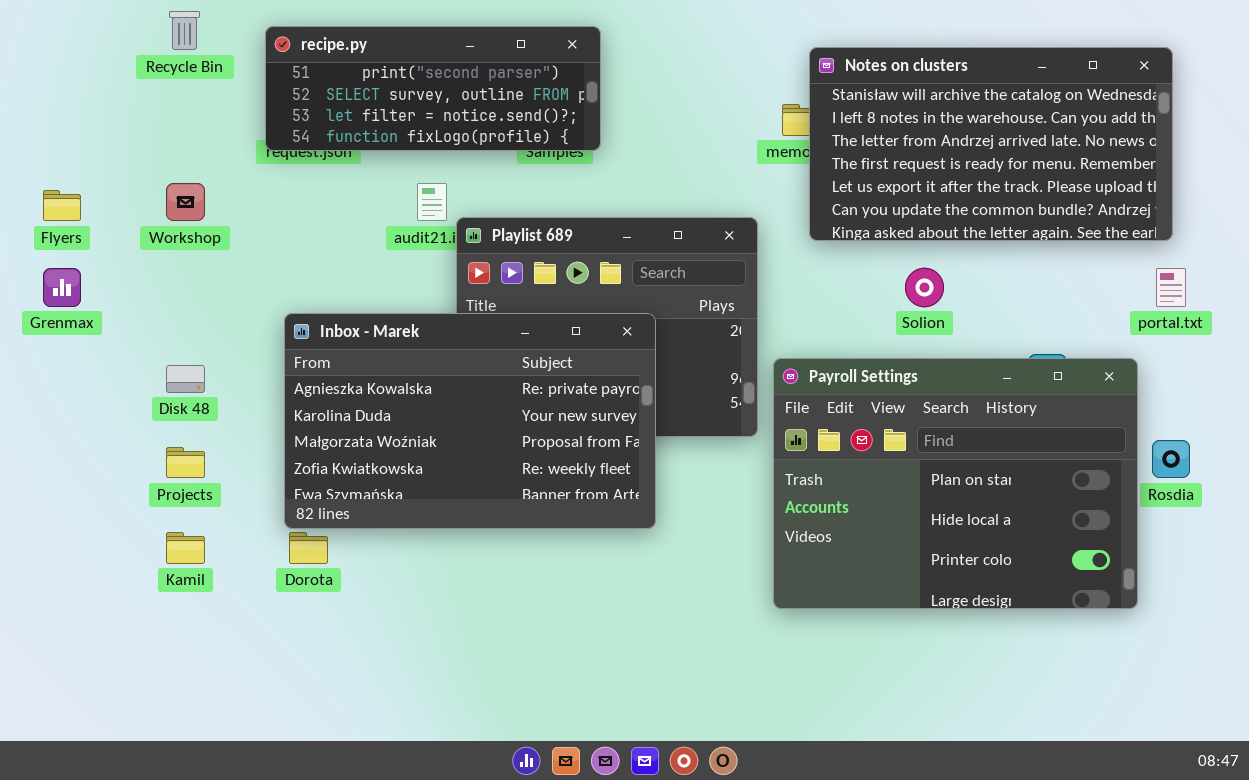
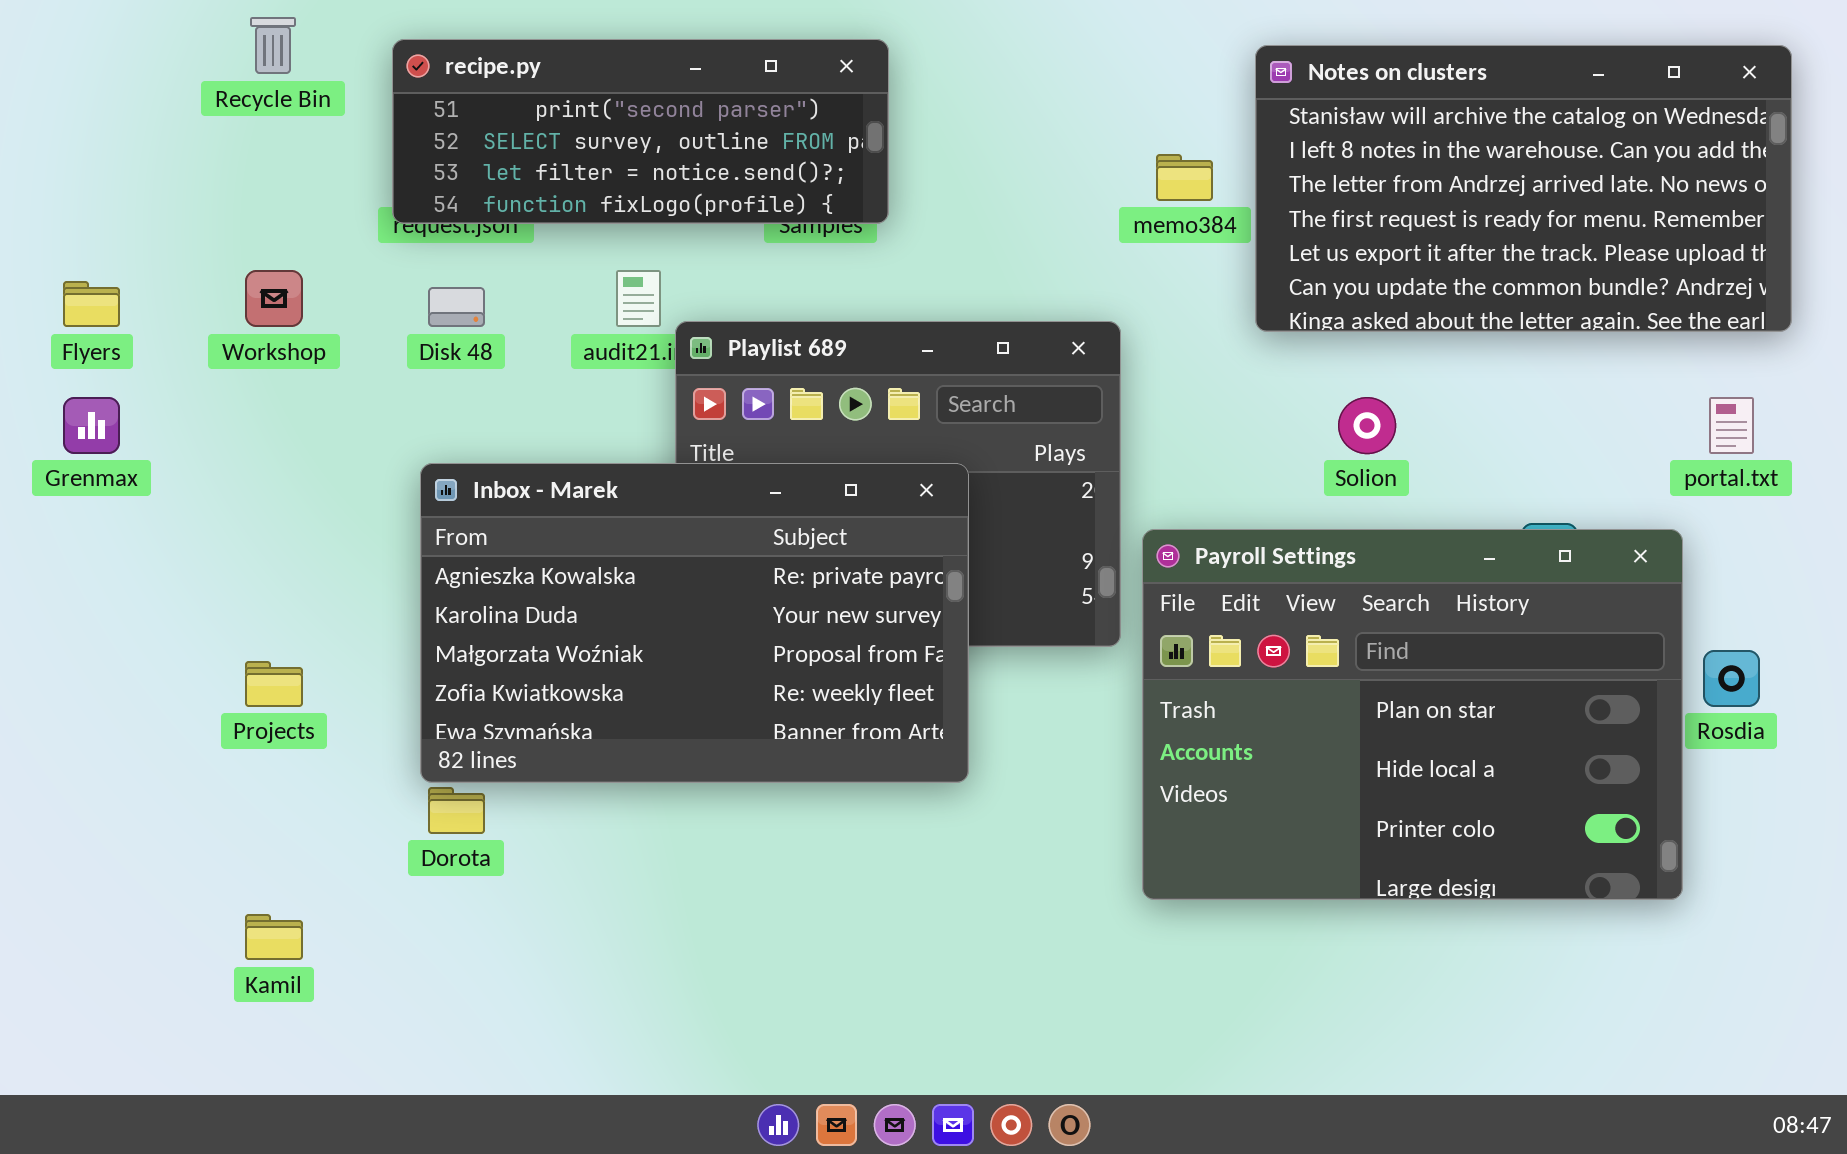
Notes on clusters: [809,47,1173,241] -> [1255,45,1792,332], moved
Disk 48: [166,365,205,393] -> [428,287,485,327], moved
Kamil: [166,532,205,564] -> [245,914,303,960], moved

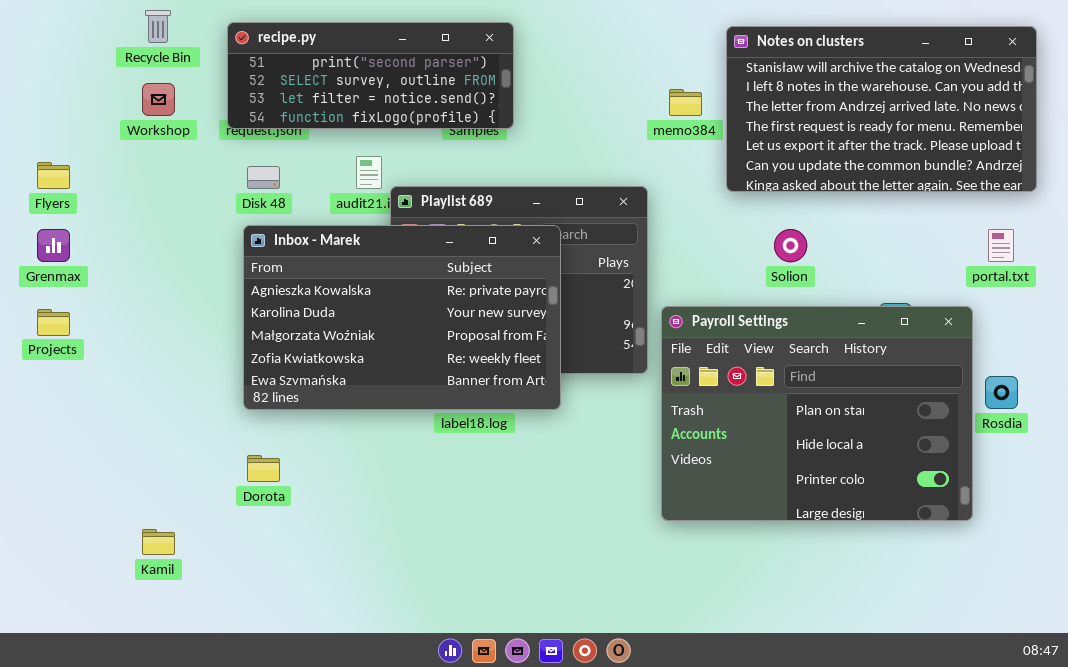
Workshop: [245,270,303,327] -> [142,83,175,116], moved
Inbox - Marek: [420,463,969,783] -> [243,225,561,410], moved
Projects: [245,661,303,707] -> [37,309,70,336], moved

